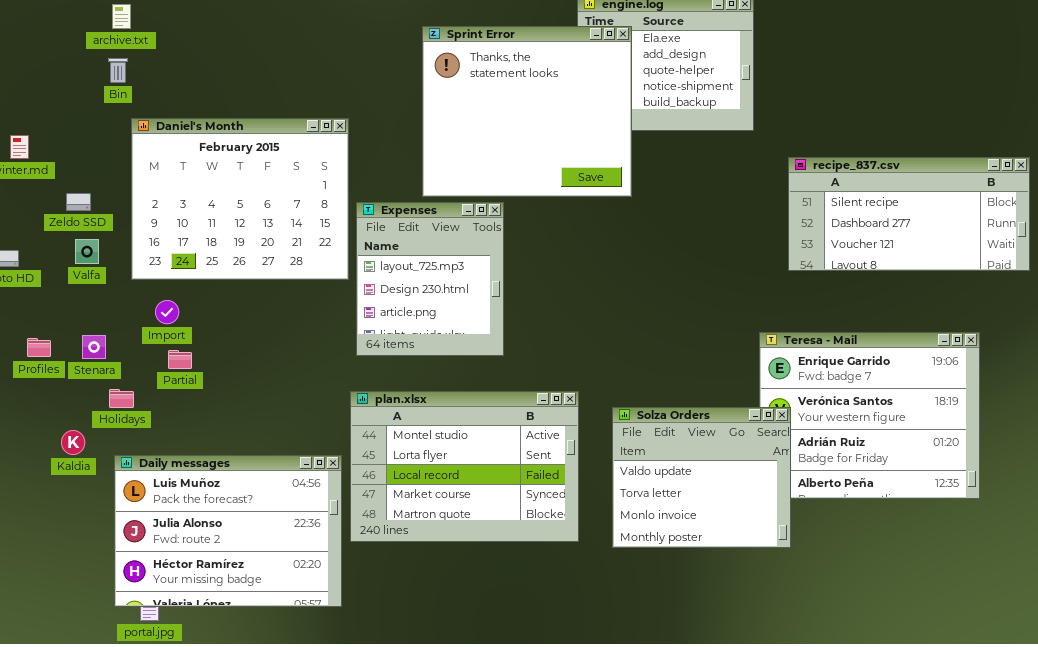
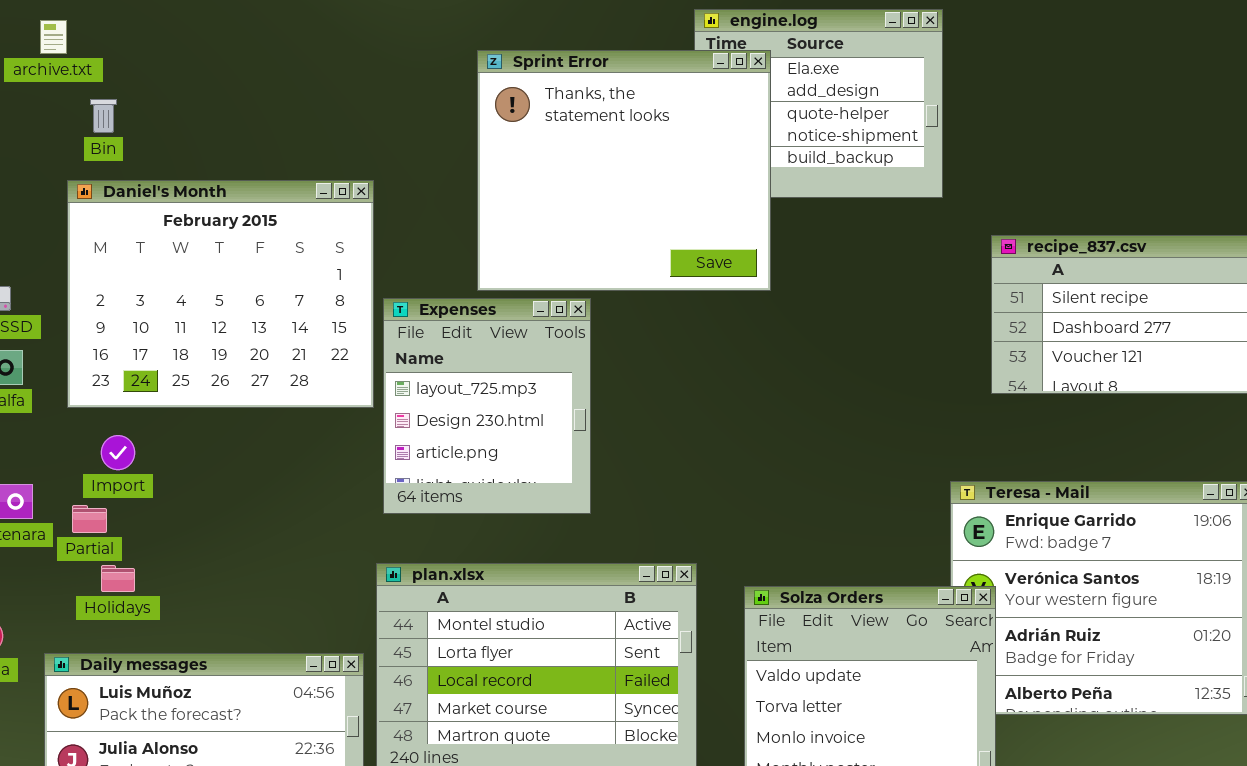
Bin: [108,58,128,83] -> [90,99,117,133], moved
Partial: [168,350,192,369] -> [72,505,107,533], moved
Holidays: [109,389,134,408] -> [101,565,135,592], moved

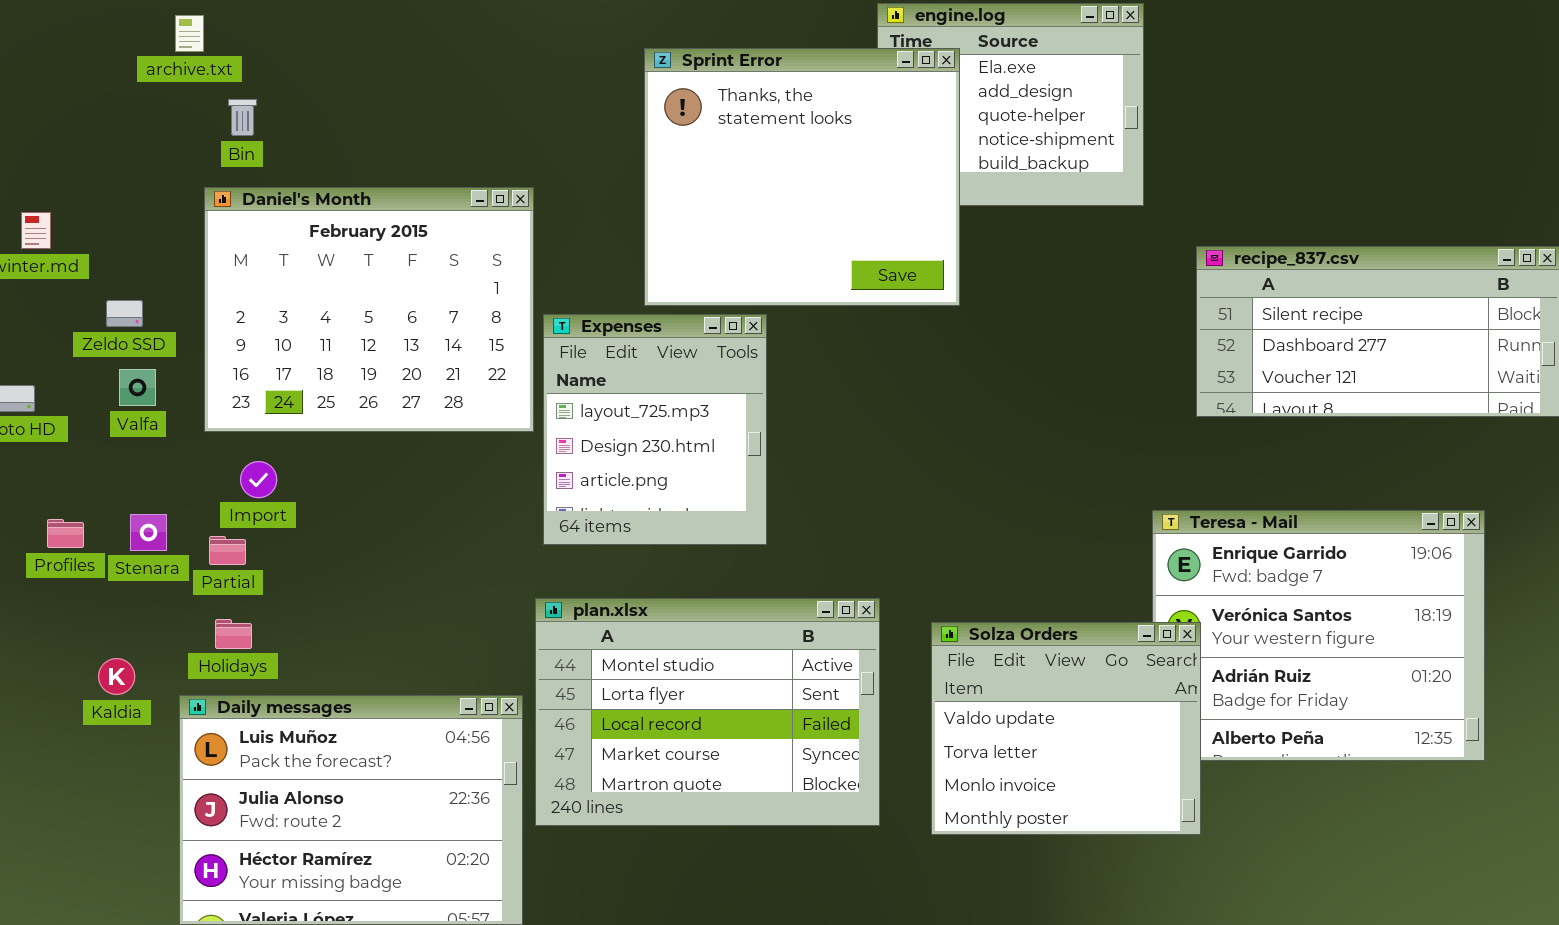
Holidays: [101,565,135,592] -> [215,619,252,649], moved

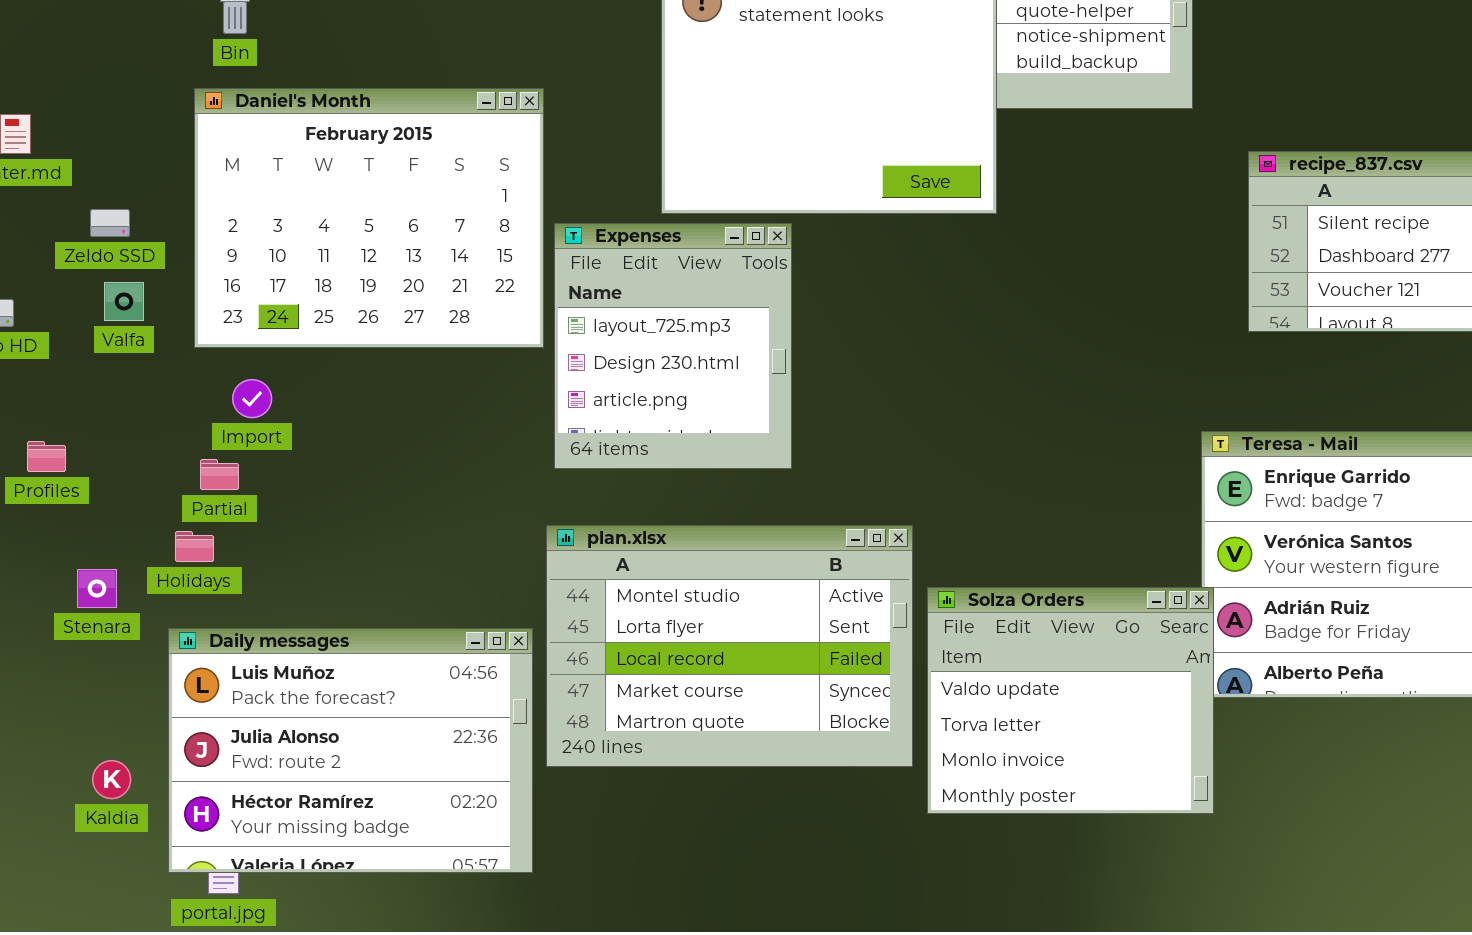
Stenara: [130,514,167,551] -> [77,569,117,608], moved
Holidays: [215,619,252,649] -> [175,531,214,562], moved
Solza Orders: [931,622,1201,835] -> [927,587,1214,814], moved
Kaldia: [98,658,135,695] -> [92,760,131,799], moved

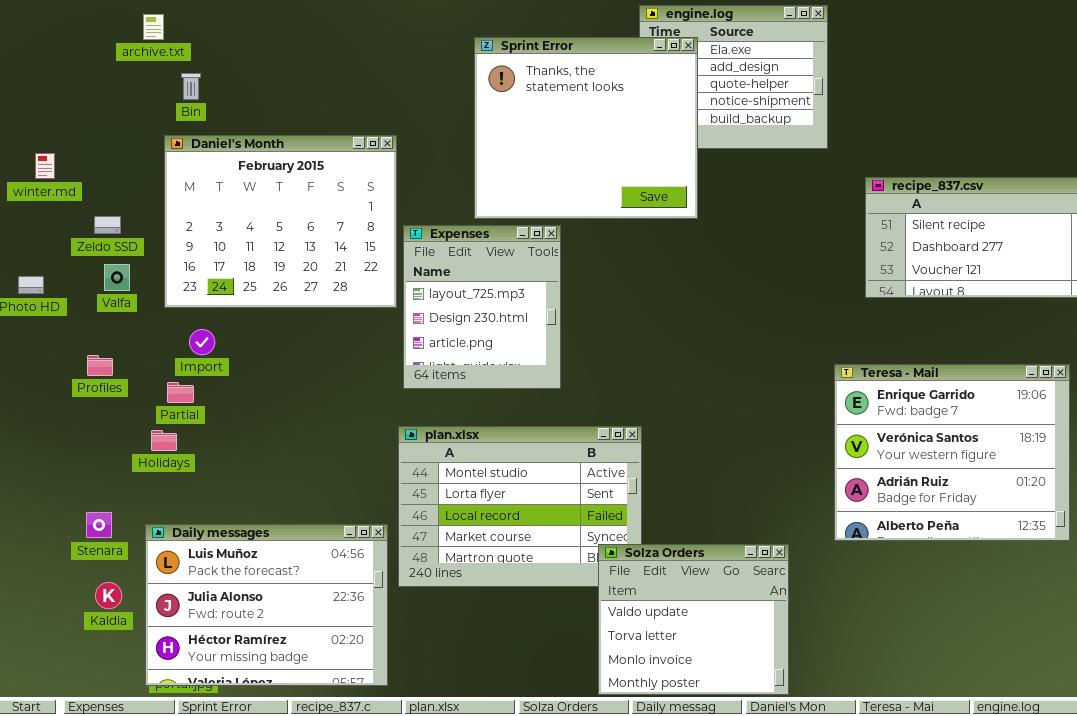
Profiles: [27,441,66,472] -> [87,355,113,376], moved
Stenara: [77,569,117,608] -> [86,512,112,538], moved
Solza Orders: [927,587,1214,814] -> [598,544,789,695], moved
Daily messages: [168,628,533,873] -> [145,524,388,686], moved

